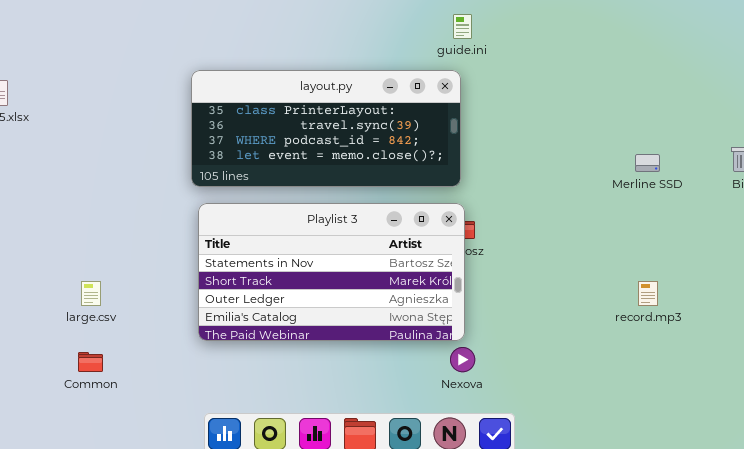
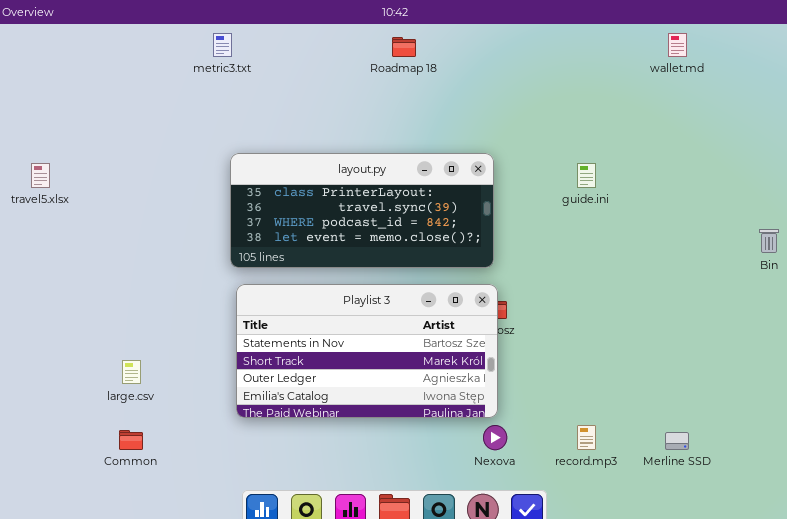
guide.ini: [453,14,472,39] -> [577,163,596,188], moved
Merline SSD: [635,154,660,172] -> [665,432,689,450], moved
record.mp3: [638,281,658,306] -> [577,425,596,450], moved

